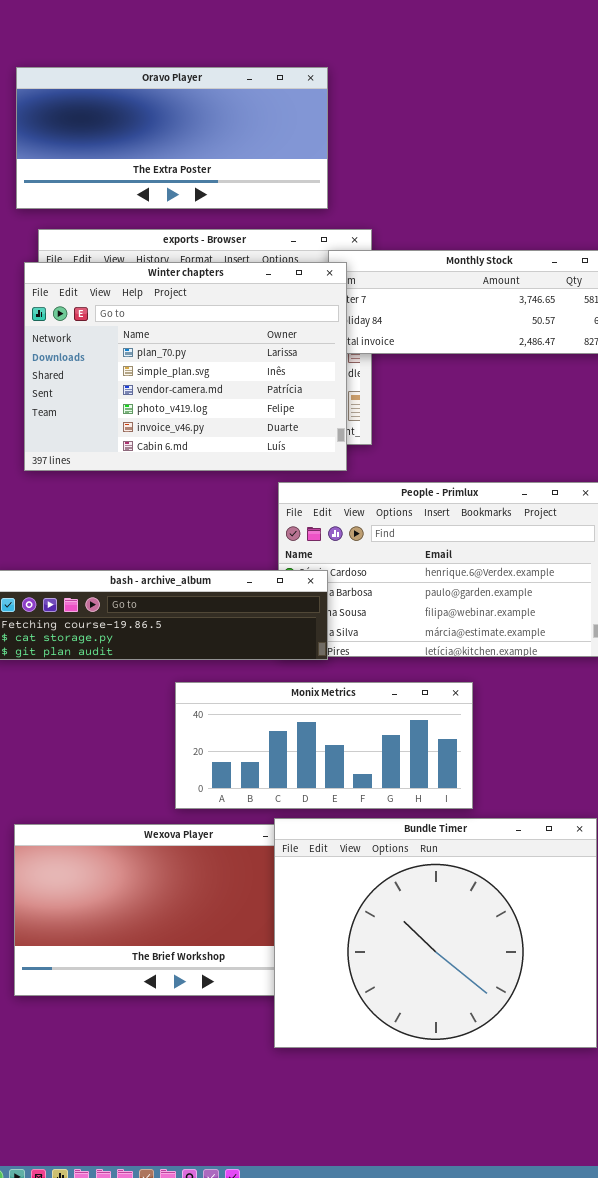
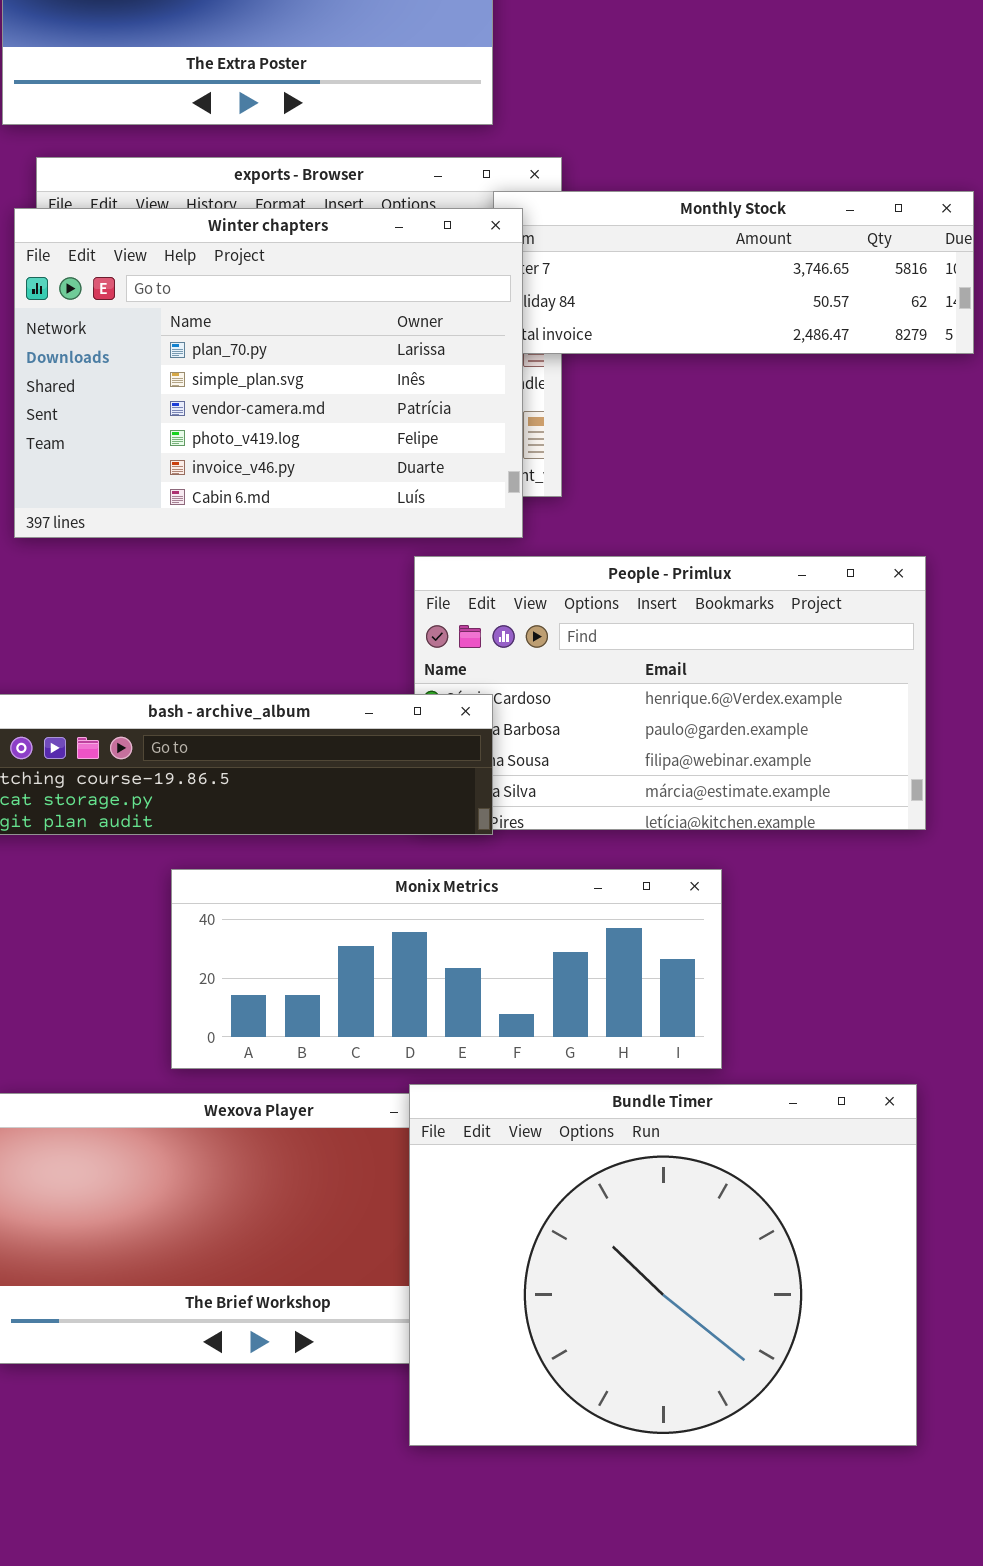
Monix Metrics: [175,682,473,809] -> [171,869,722,1069], resized

